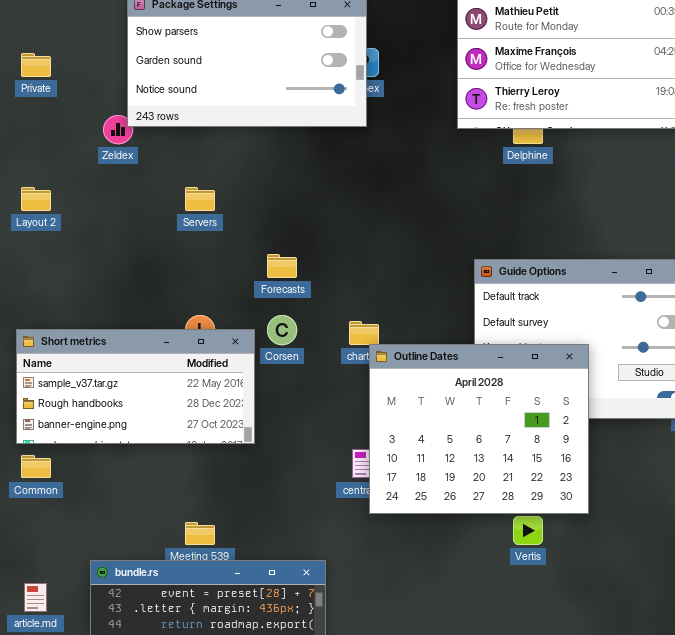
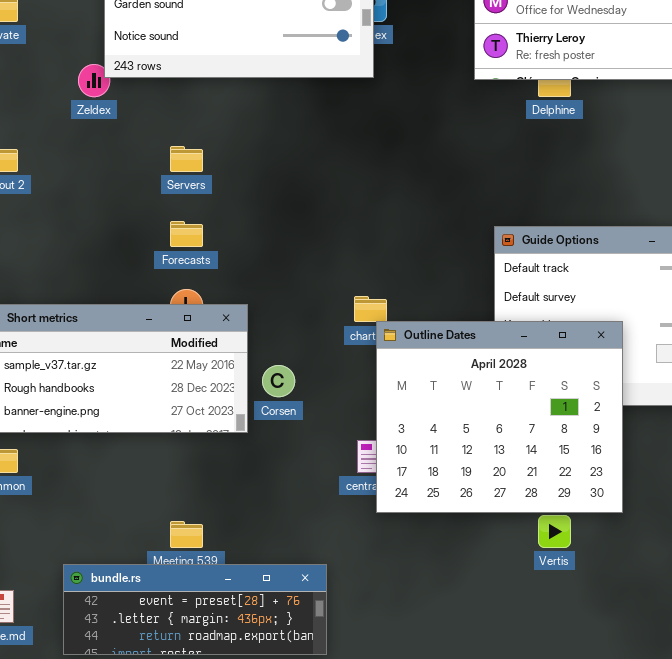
Forecasts: [267,254,297,278] -> [170,221,203,247], moved
Corsen: [267,315,297,345] -> [262,365,295,397], moved

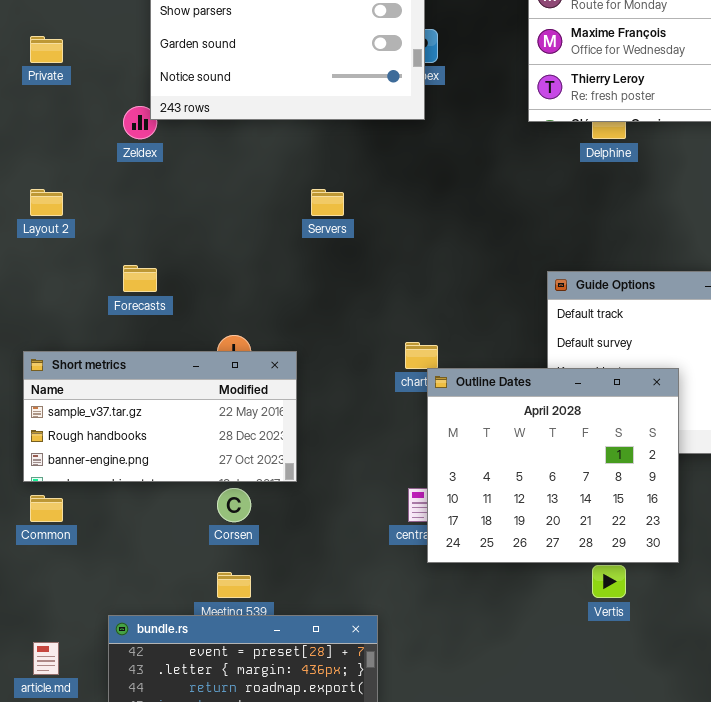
Servers: [170,146,203,172] -> [311,189,344,216], moved
Forecasts: [170,221,203,247] -> [123,265,157,292], moved
Corsen: [262,365,295,397] -> [217,488,251,522], moved

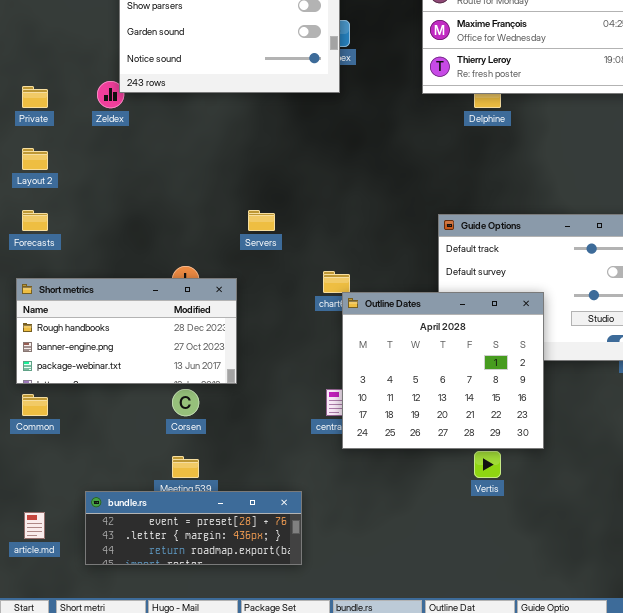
Private: [30,36,63,63] -> [22,86,48,108], moved
Servers: [311,189,344,216] -> [248,210,275,231], moved
Forecasts: [123,265,157,292] -> [22,210,48,231], moved
Short metrics: [23,351,297,482] -> [16,278,237,384], scrolled down 1 row

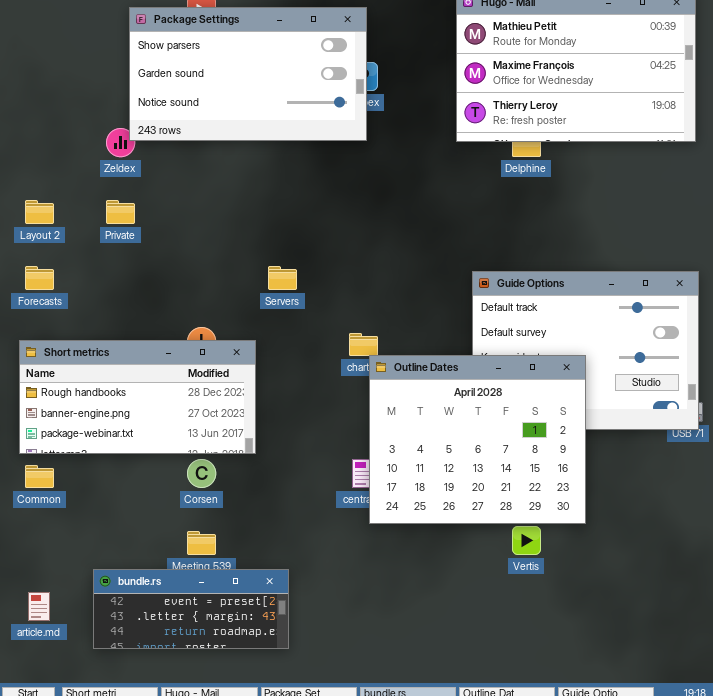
Private: [22,86,48,108] -> [106,200,135,224], moved
bundle.rs: [85,491,302,565] -> [93,569,289,649], resized

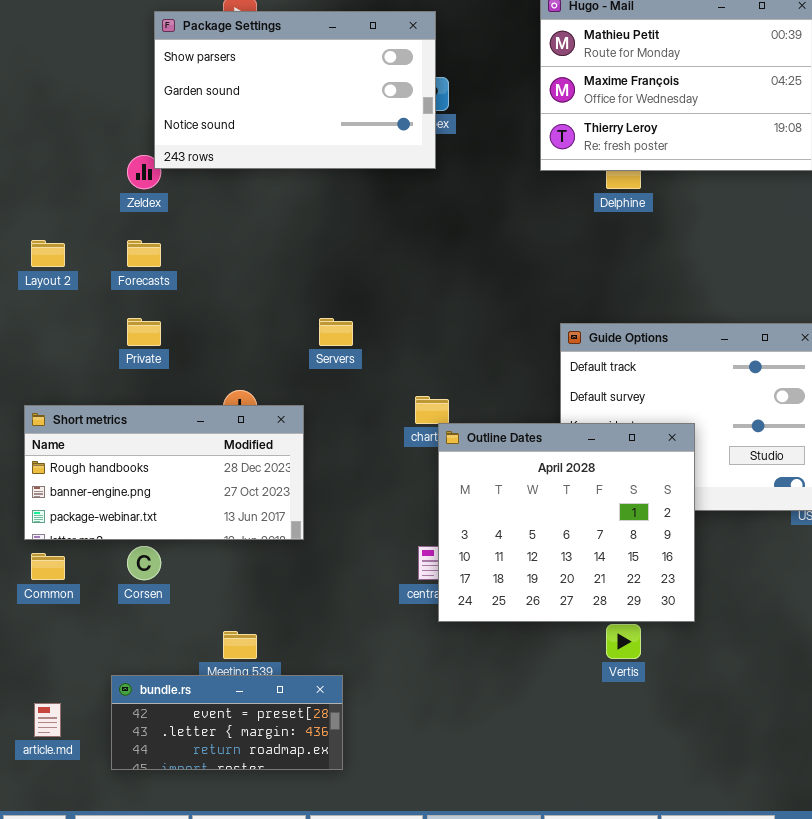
Private: [106,200,135,224] -> [127,318,161,346], moved
Forecasts: [25,266,54,290] -> [127,240,161,267], moved
Corsen: [187,459,216,488] -> [127,546,161,580], moved

